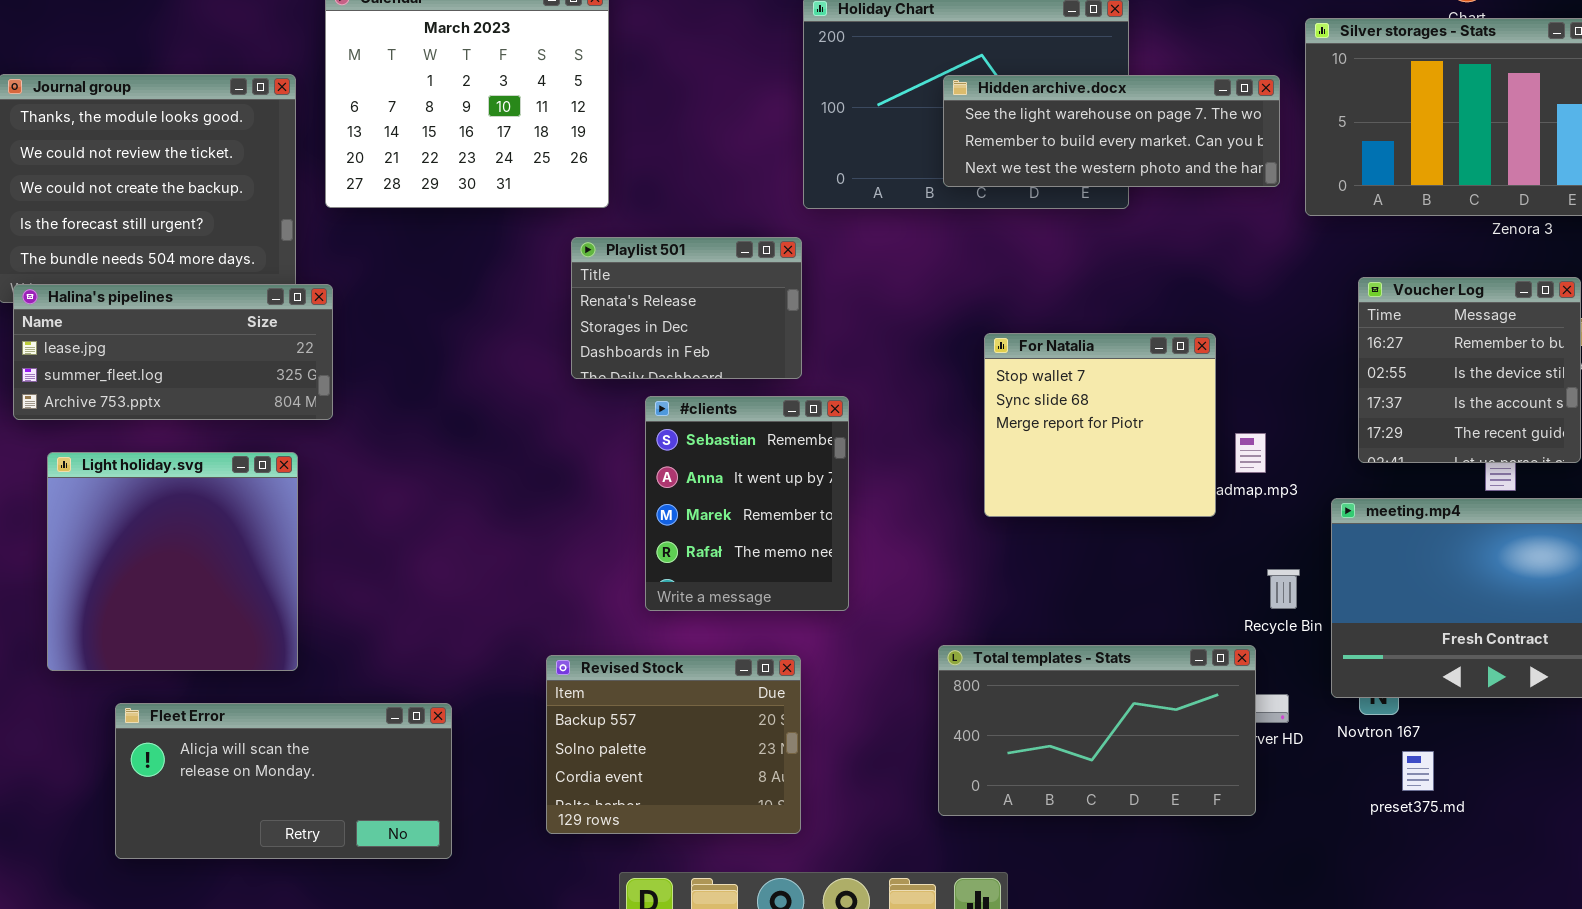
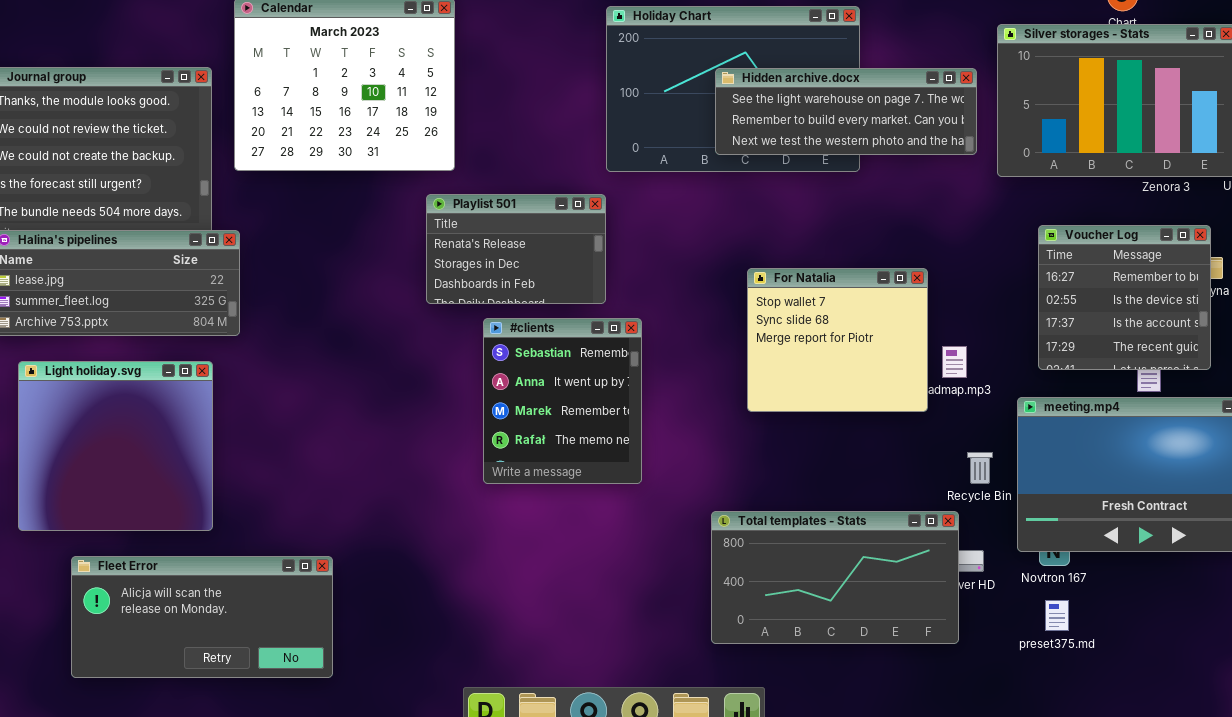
Revised Stock: [546,655,801,834] -> none, closed
preset375.md: [1402,751,1434,791] -> [1045,600,1069,631], moved

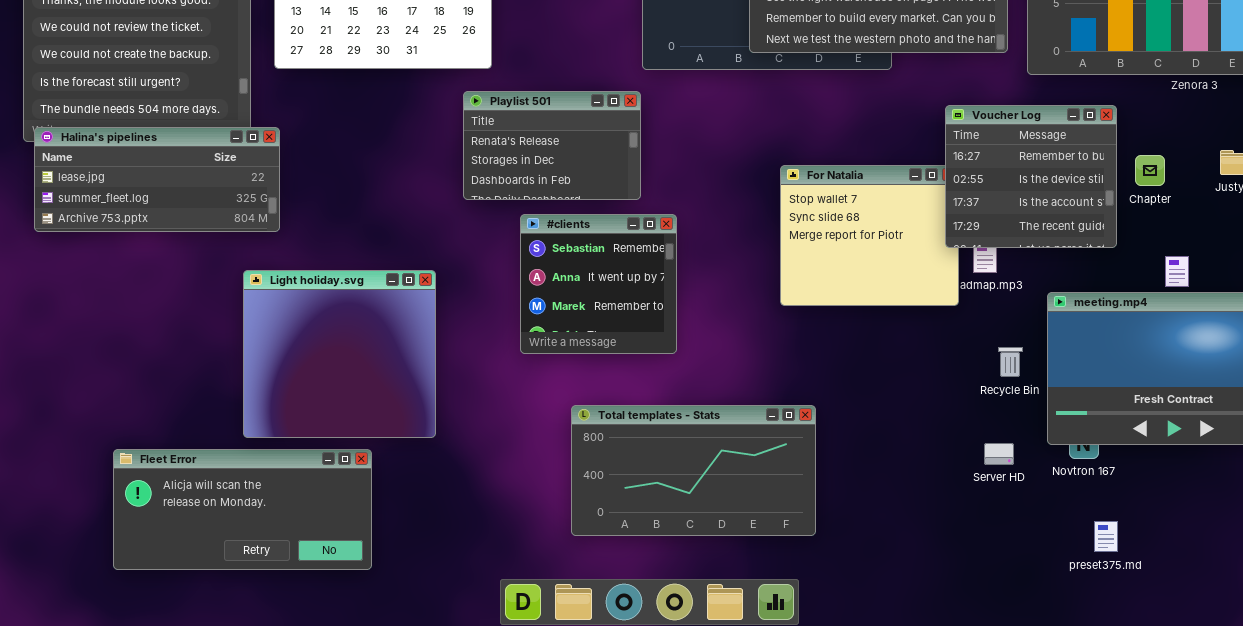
Voucher Log: [1038,225,1211,370] -> [945,105,1117,248], moved
#clients: [483,318,642,484] -> [520,214,677,354], resized
Light holiday.svg: [18,361,213,531] -> [243,270,436,438], moved
Total templates - Stats: [711,511,959,644] -> [571,405,816,536], moved
preset375.md: [1045,600,1069,631] -> [1094,521,1118,552], moved

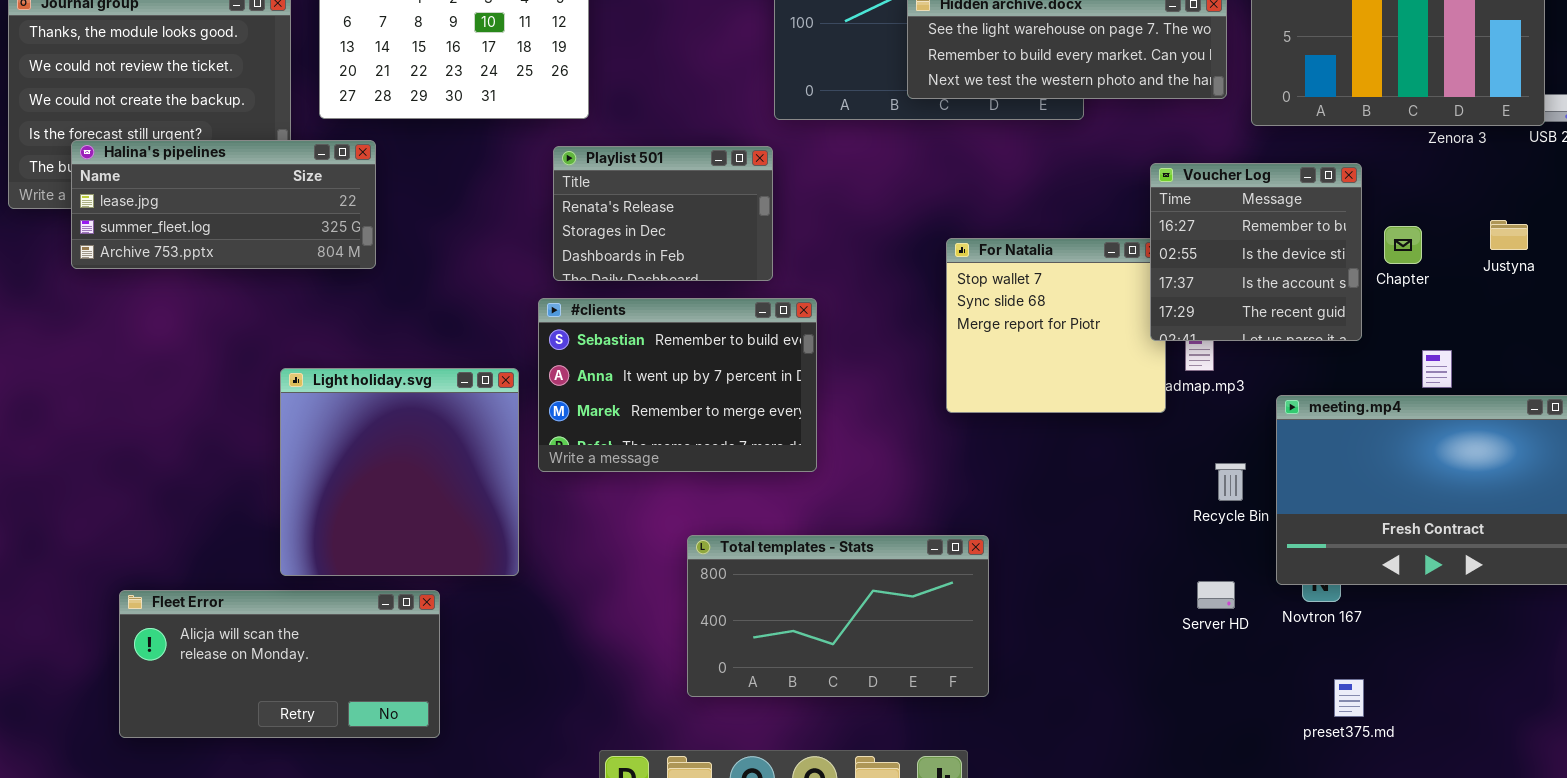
Halina's pipelines: [34,127,280,232] -> [71,140,376,269], moved
#clients: [520,214,677,354] -> [538,298,817,472], resized

